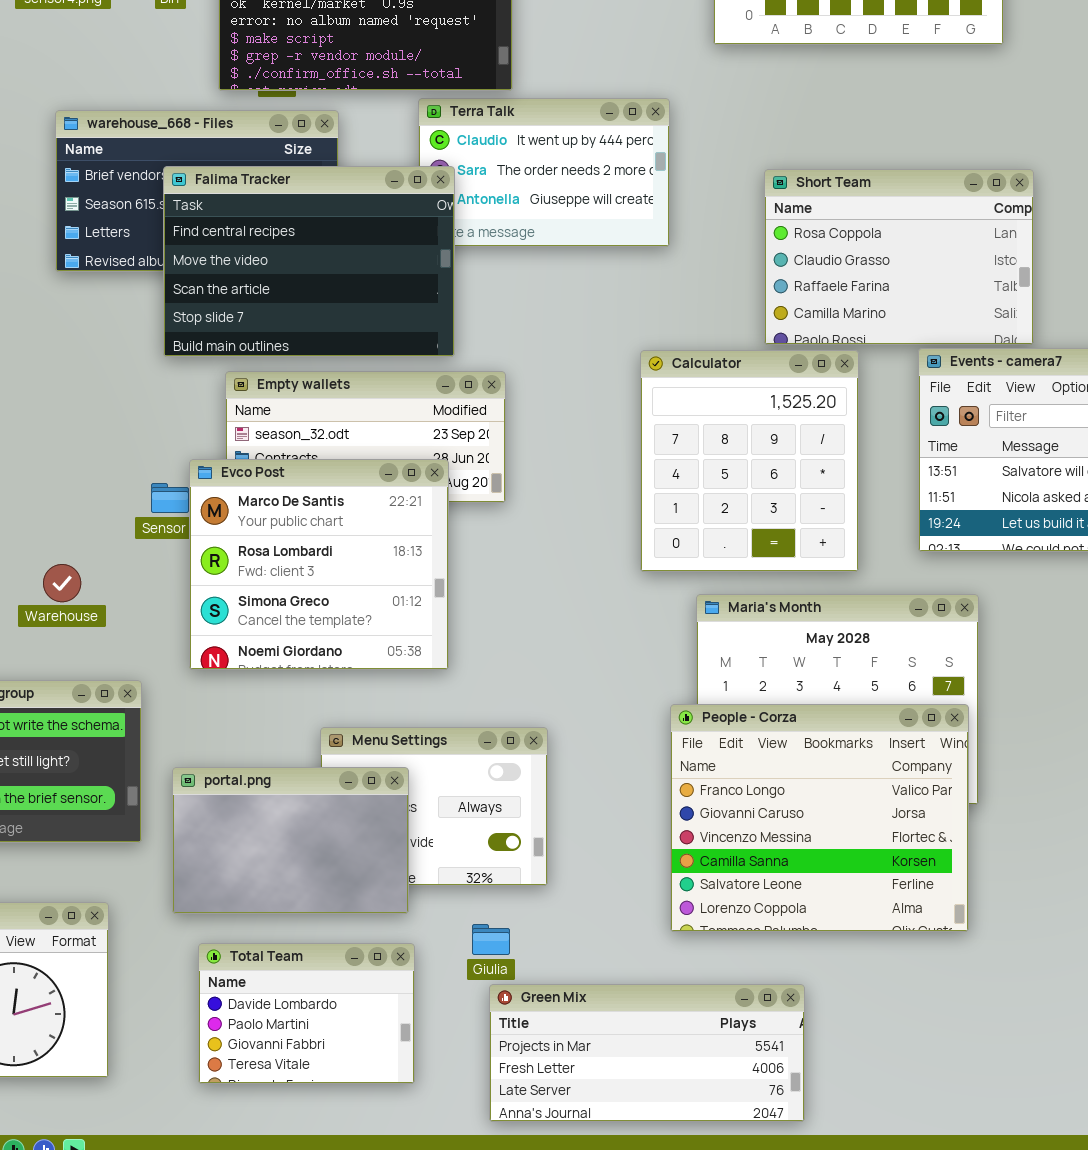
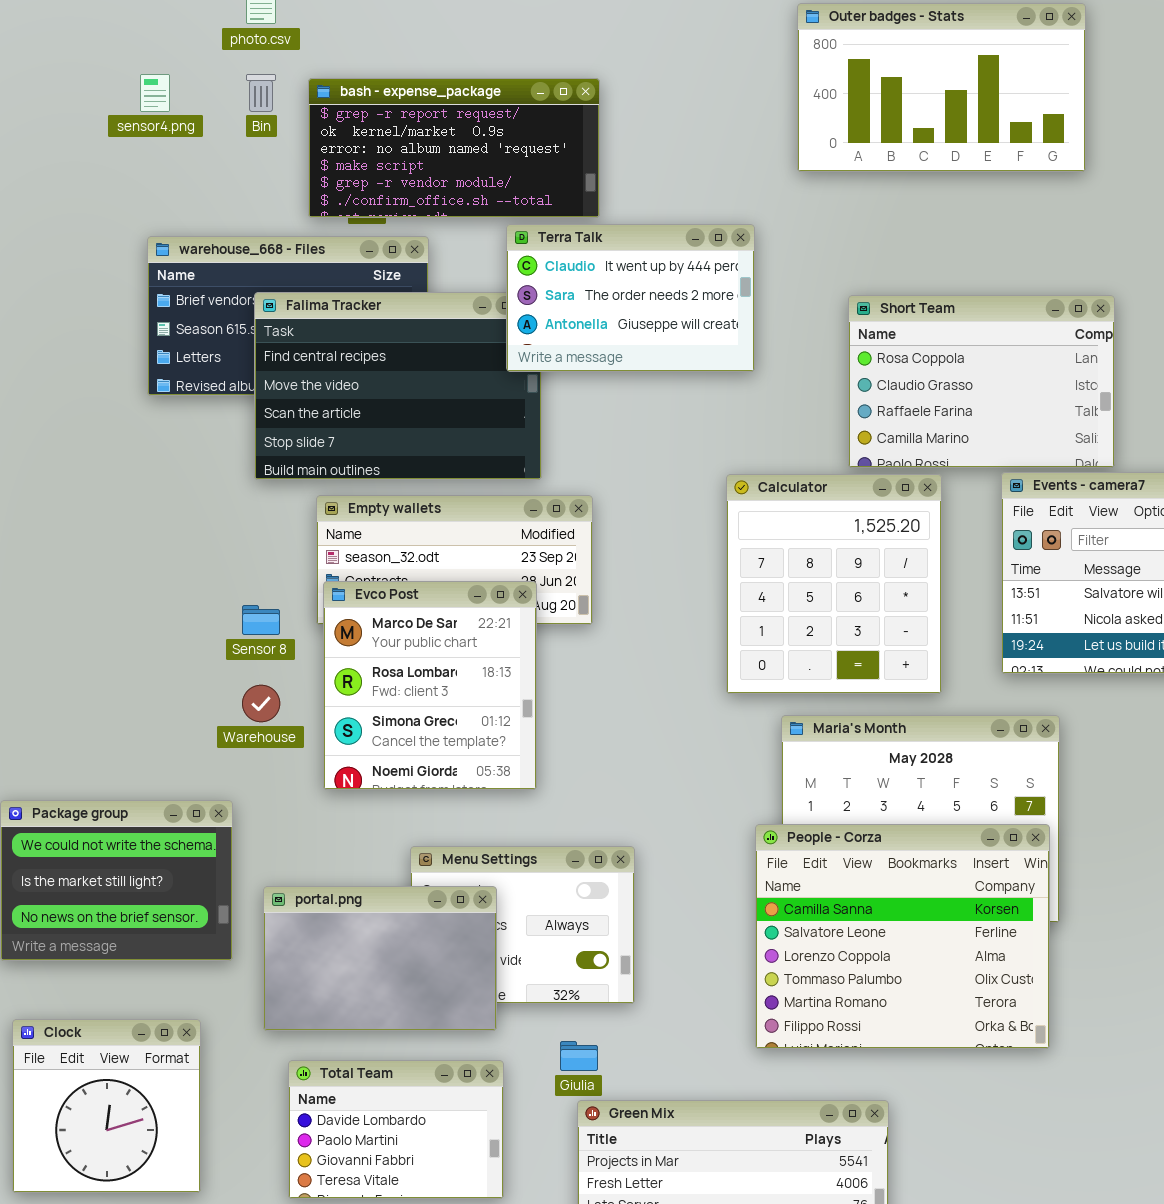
Terra Talk: [418,98,670,247] -> [506,224,755,372], raised
Evco Post: [189,459,449,670] -> [323,581,537,790], resized
Warehouse: [43,564,81,602] -> [242,685,280,722], moved
People - Corza: [670,704,969,932] -> [755,824,1050,1049], scrolled down 3 rows

